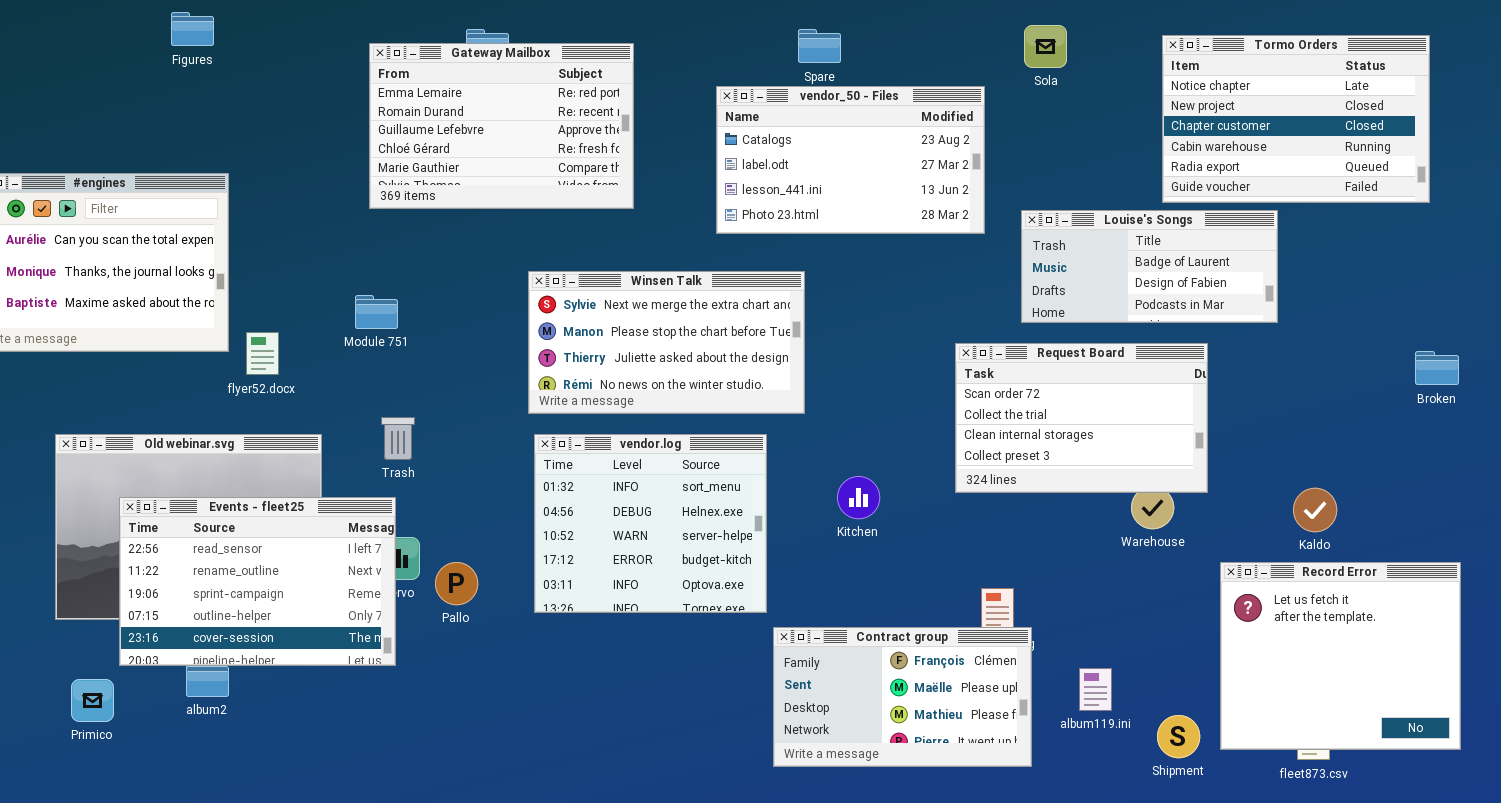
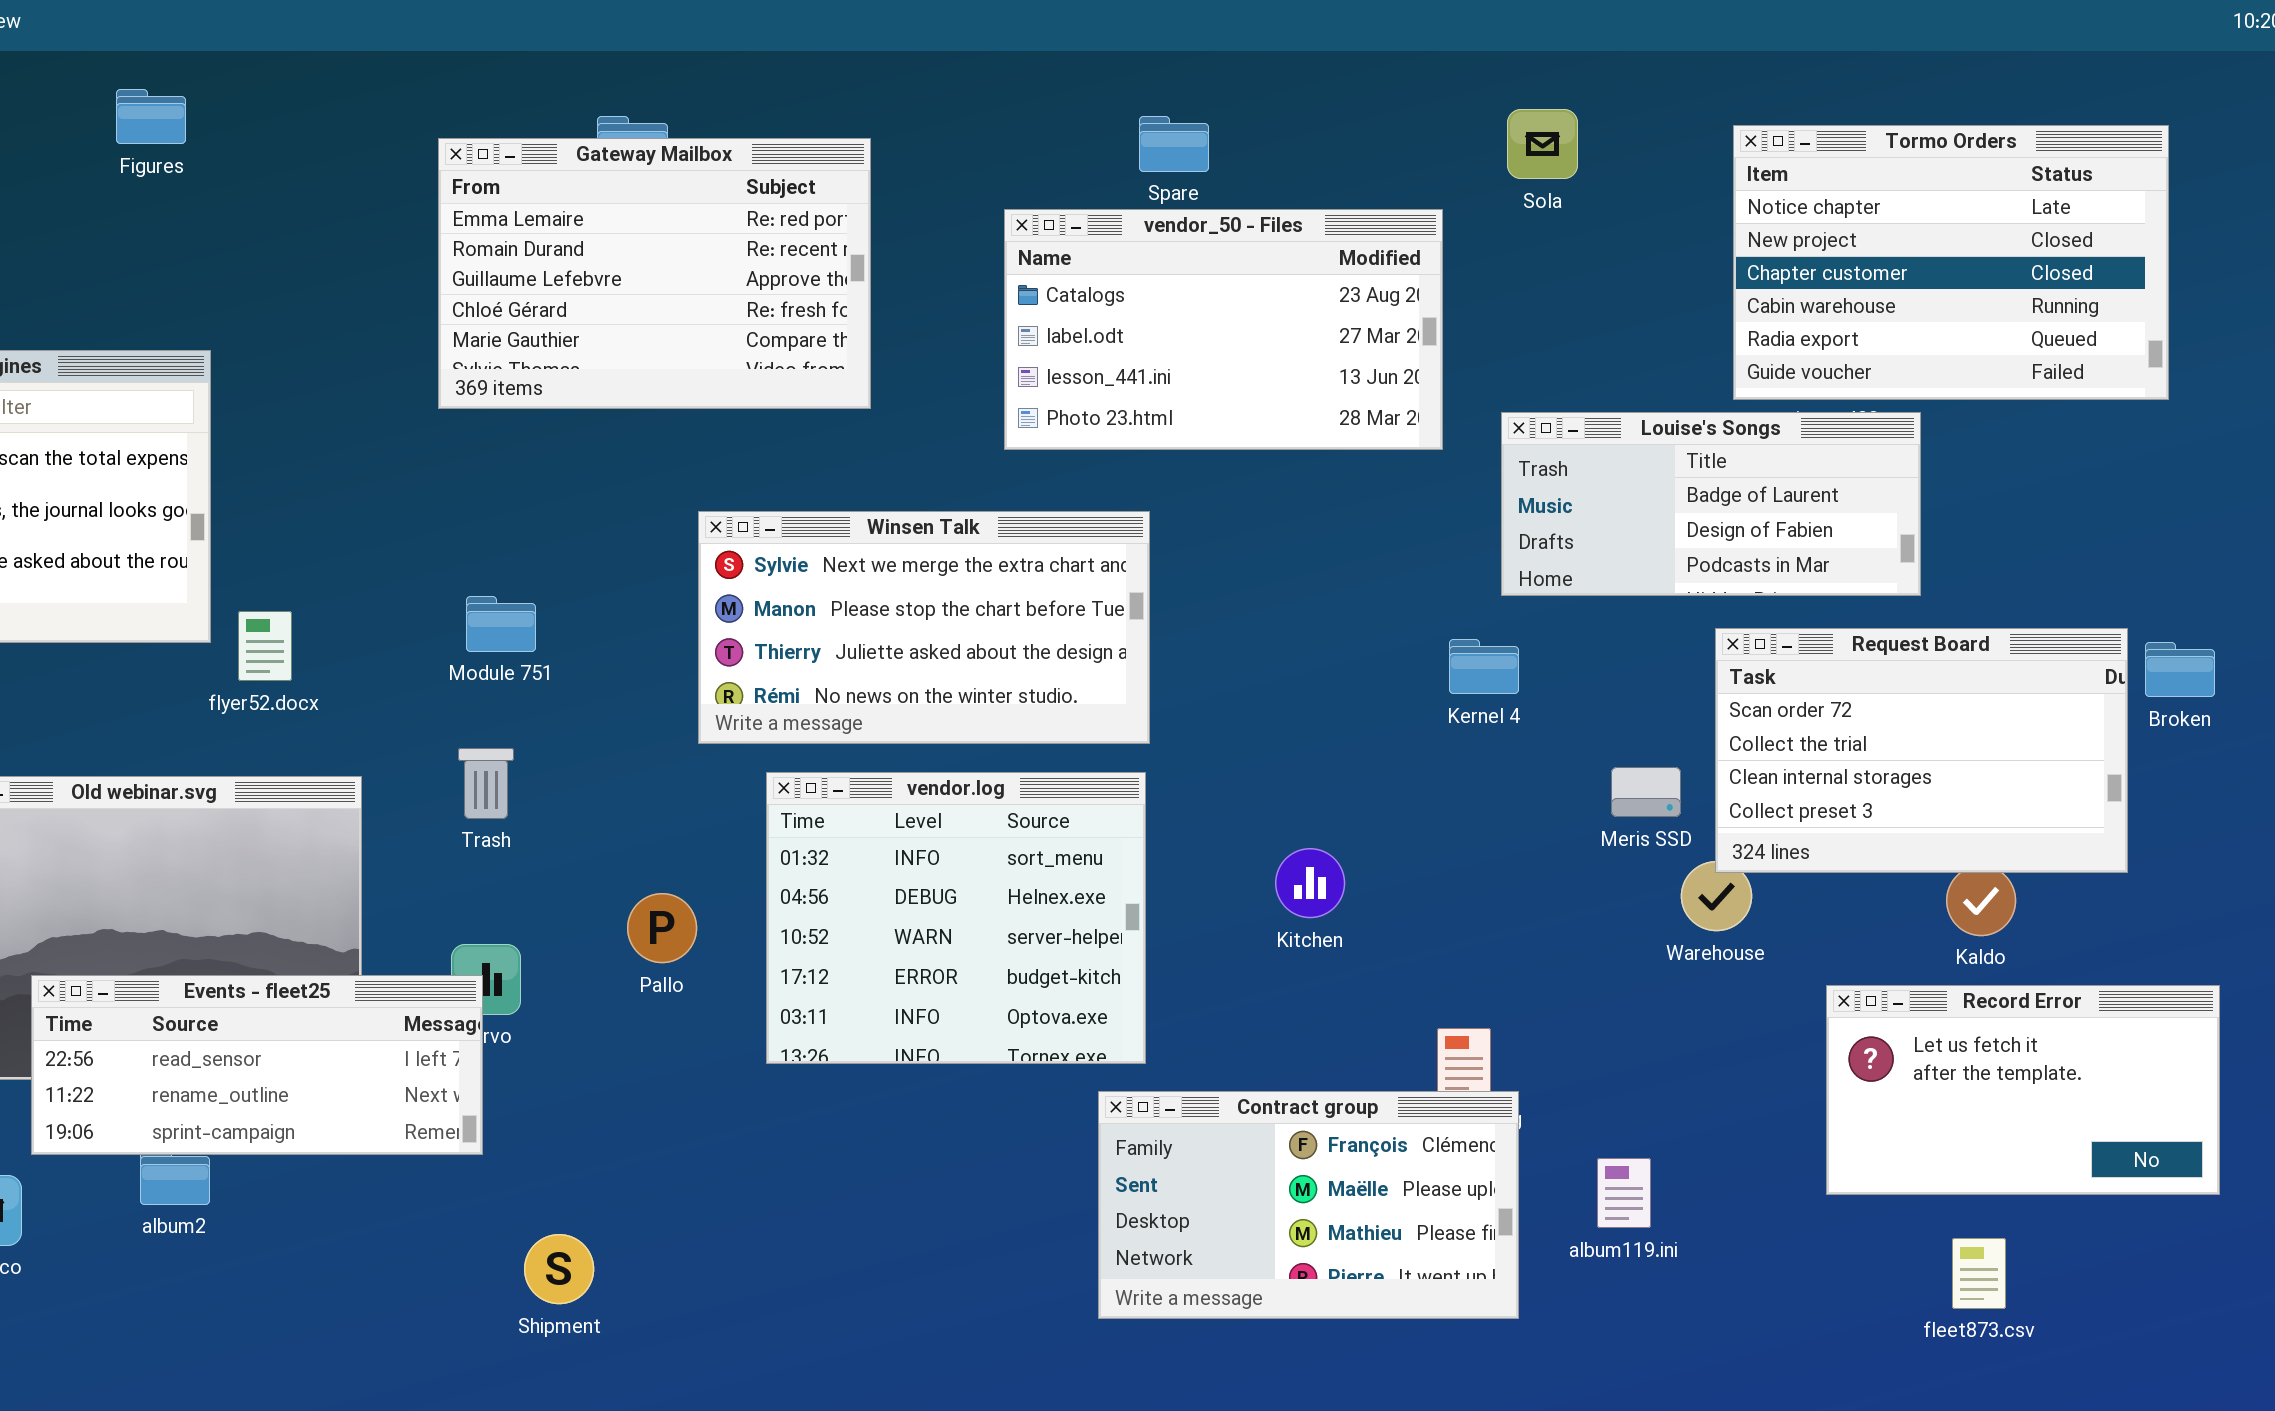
Module 751: [355,295,398,329] -> [466,596,536,652], moved
Request Board: [955,343,1208,493] -> [1715,628,2128,873], moved
vendor.log: [534,434,767,613] -> [766,772,1146,1064], moved
Kitchen: [837,476,880,519] -> [1275,848,1345,918], moved
Events - fleet25: [119,497,396,666] -> [31,975,483,1155], resized
Pallo: [435,562,478,605] -> [627,893,697,963], moved
Record Error: [1220,562,1461,750] -> [1826,985,2220,1195], resized
Shipment: [1157,715,1200,758] -> [524,1234,594,1304], moved

